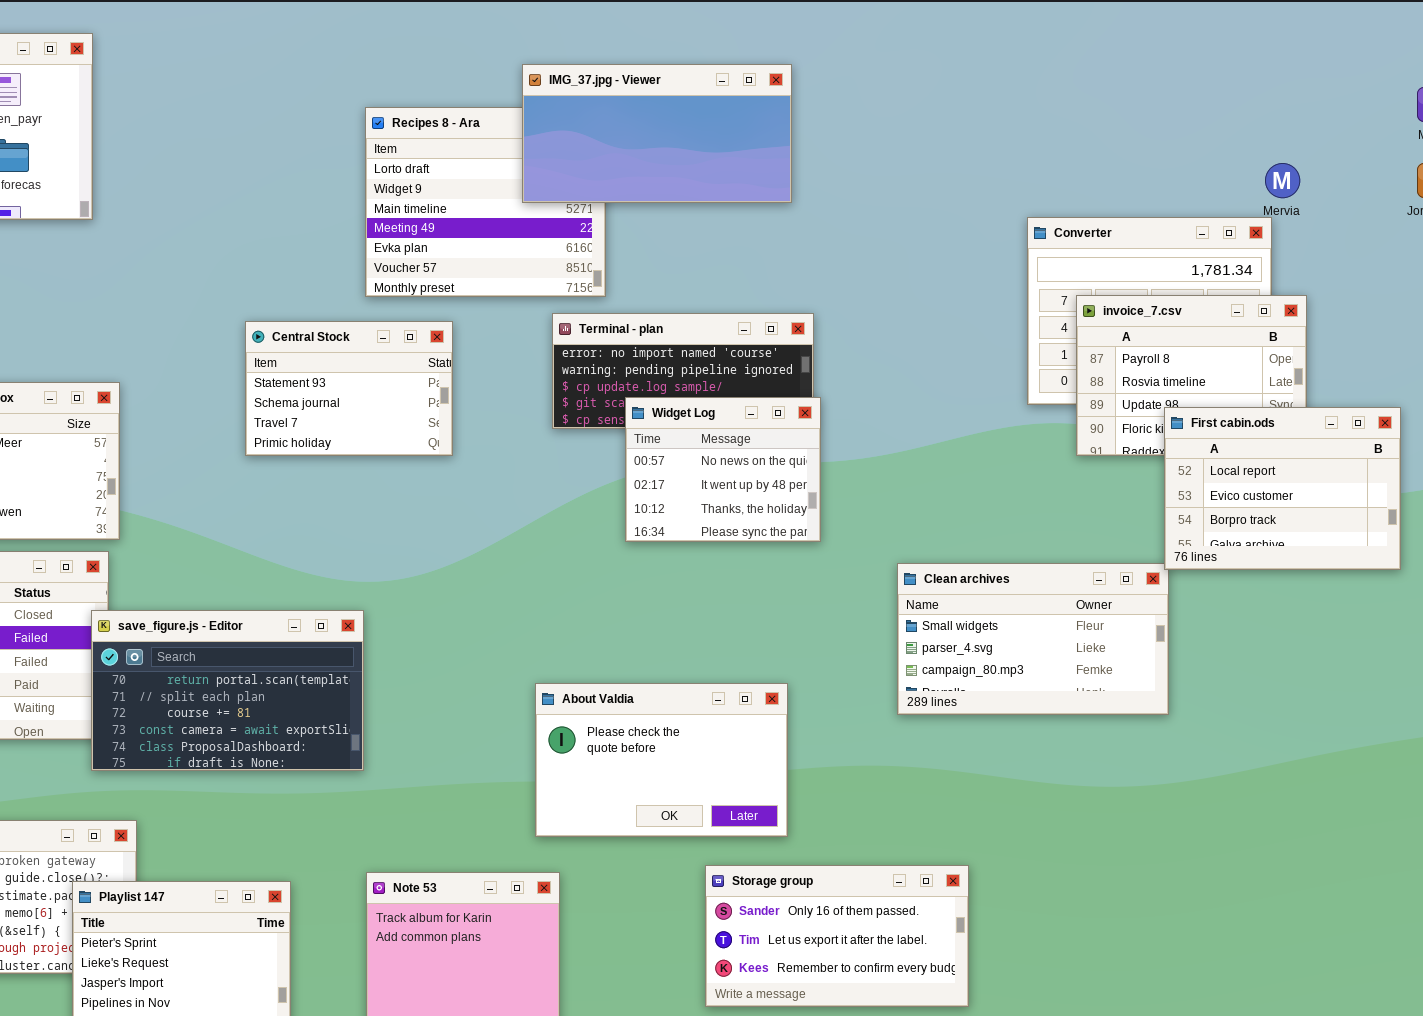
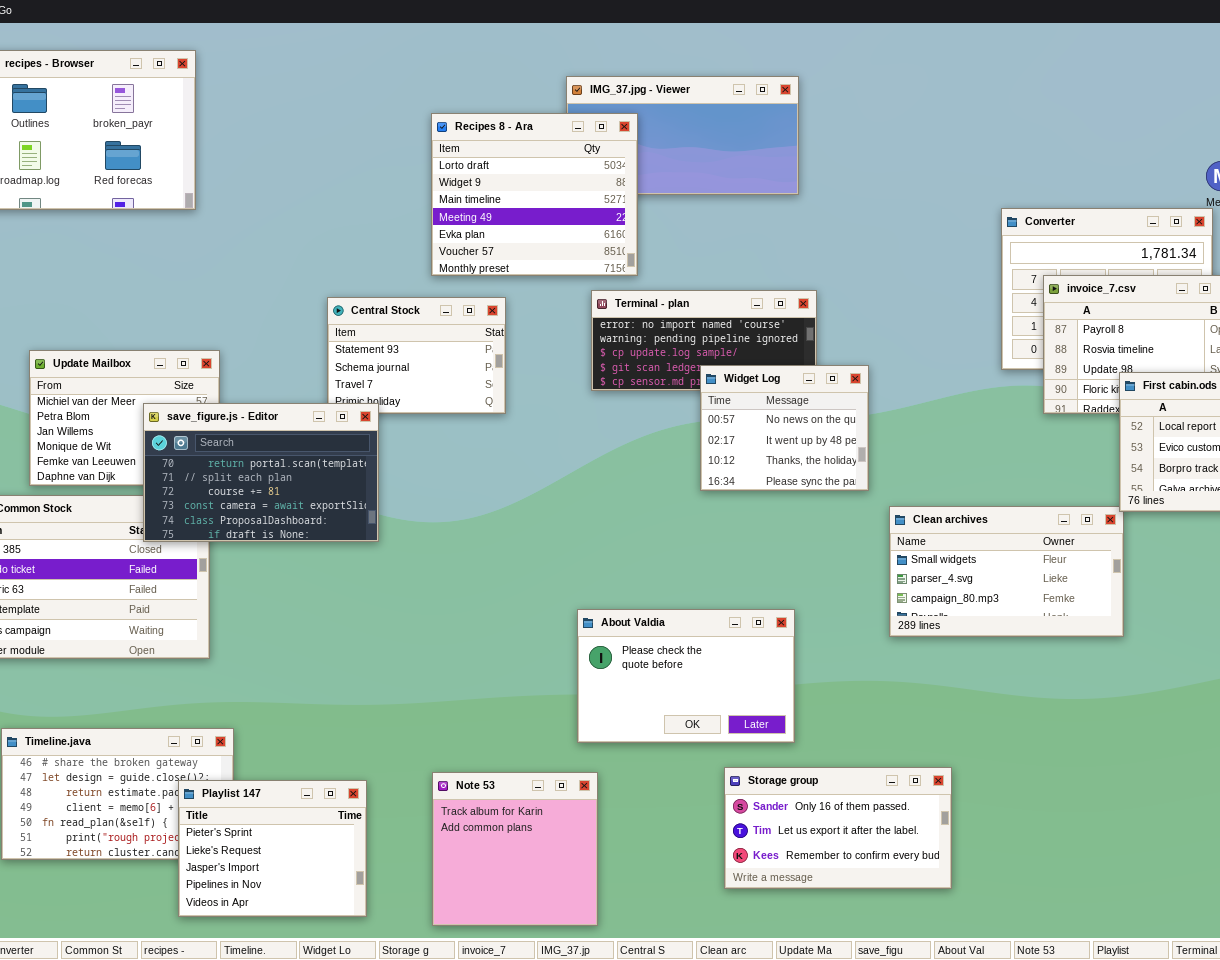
Recipes 8 - Ara: [365,107,606,297] -> [431,113,638,276], raised
Widget Log: [625,397,821,542] -> [700,365,869,491], moved
save_figure.js - Editor: [91,610,364,771] -> [143,403,379,542], moved

